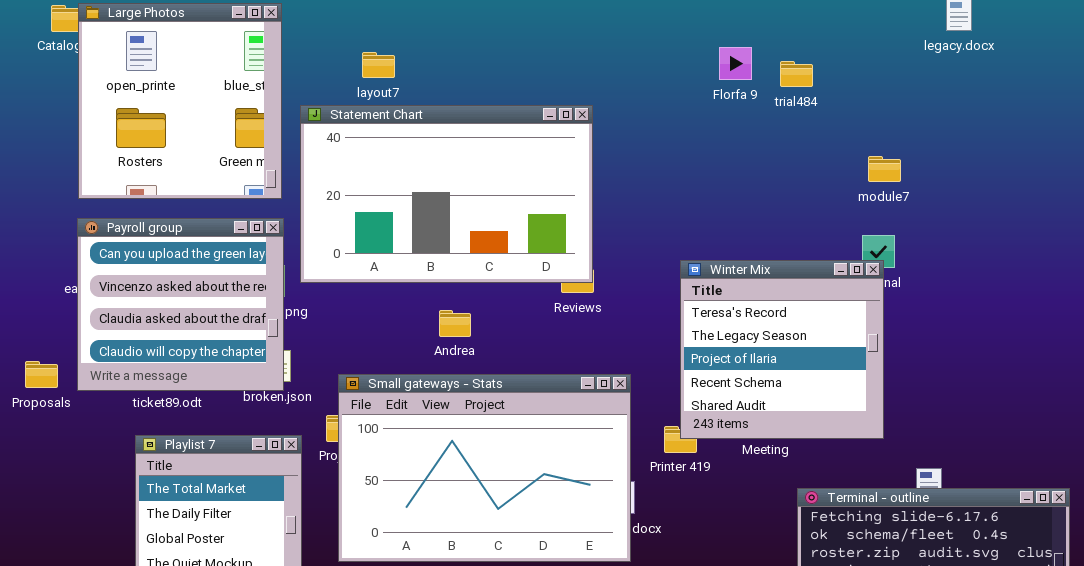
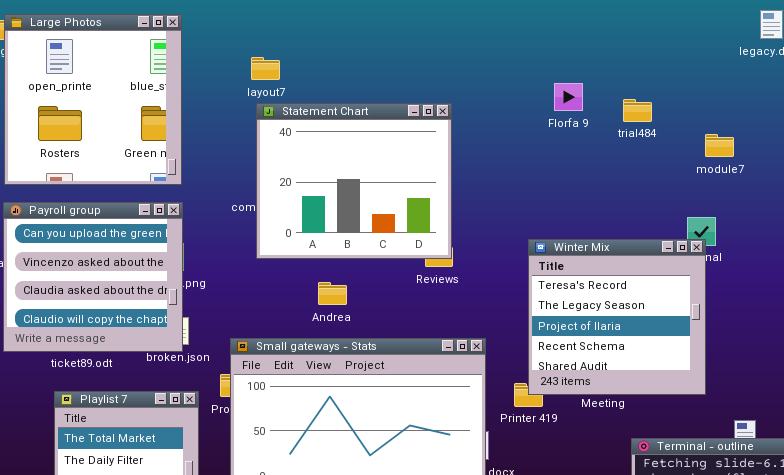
Florfa 9: [719,47,752,80] -> [554,83,583,111], moved
trial484: [780,61,813,87] -> [623,99,652,122], moved
Statement Chart: [300,105,593,283] -> [256,103,452,259], resized
module7: [868,156,901,182] -> [705,134,734,157], moved

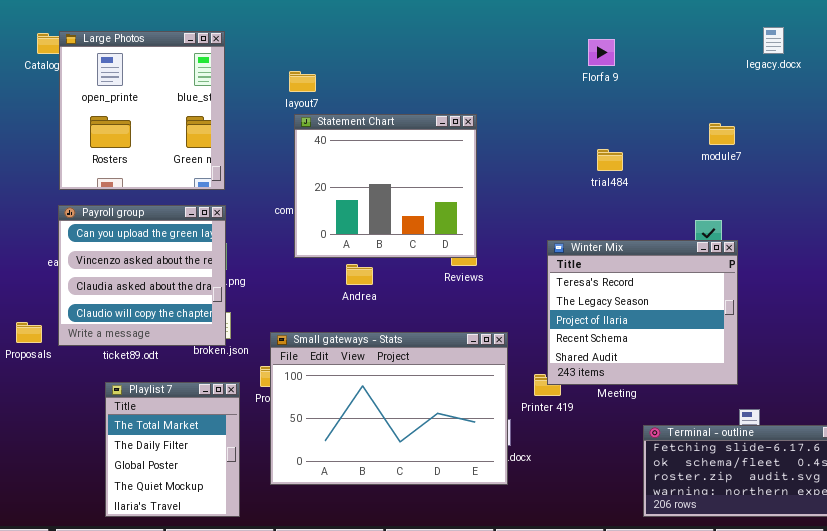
Florfa 9: [554,83,583,111] -> [588,39,615,66], moved
trial484: [623,99,652,122] -> [597,149,623,171], moved
module7: [705,134,734,157] -> [709,123,735,145], moved
Winter Mix: [528,239,706,395] -> [547,240,738,385], resized
Andrea: [318,282,347,305] -> [346,264,373,285], moved

